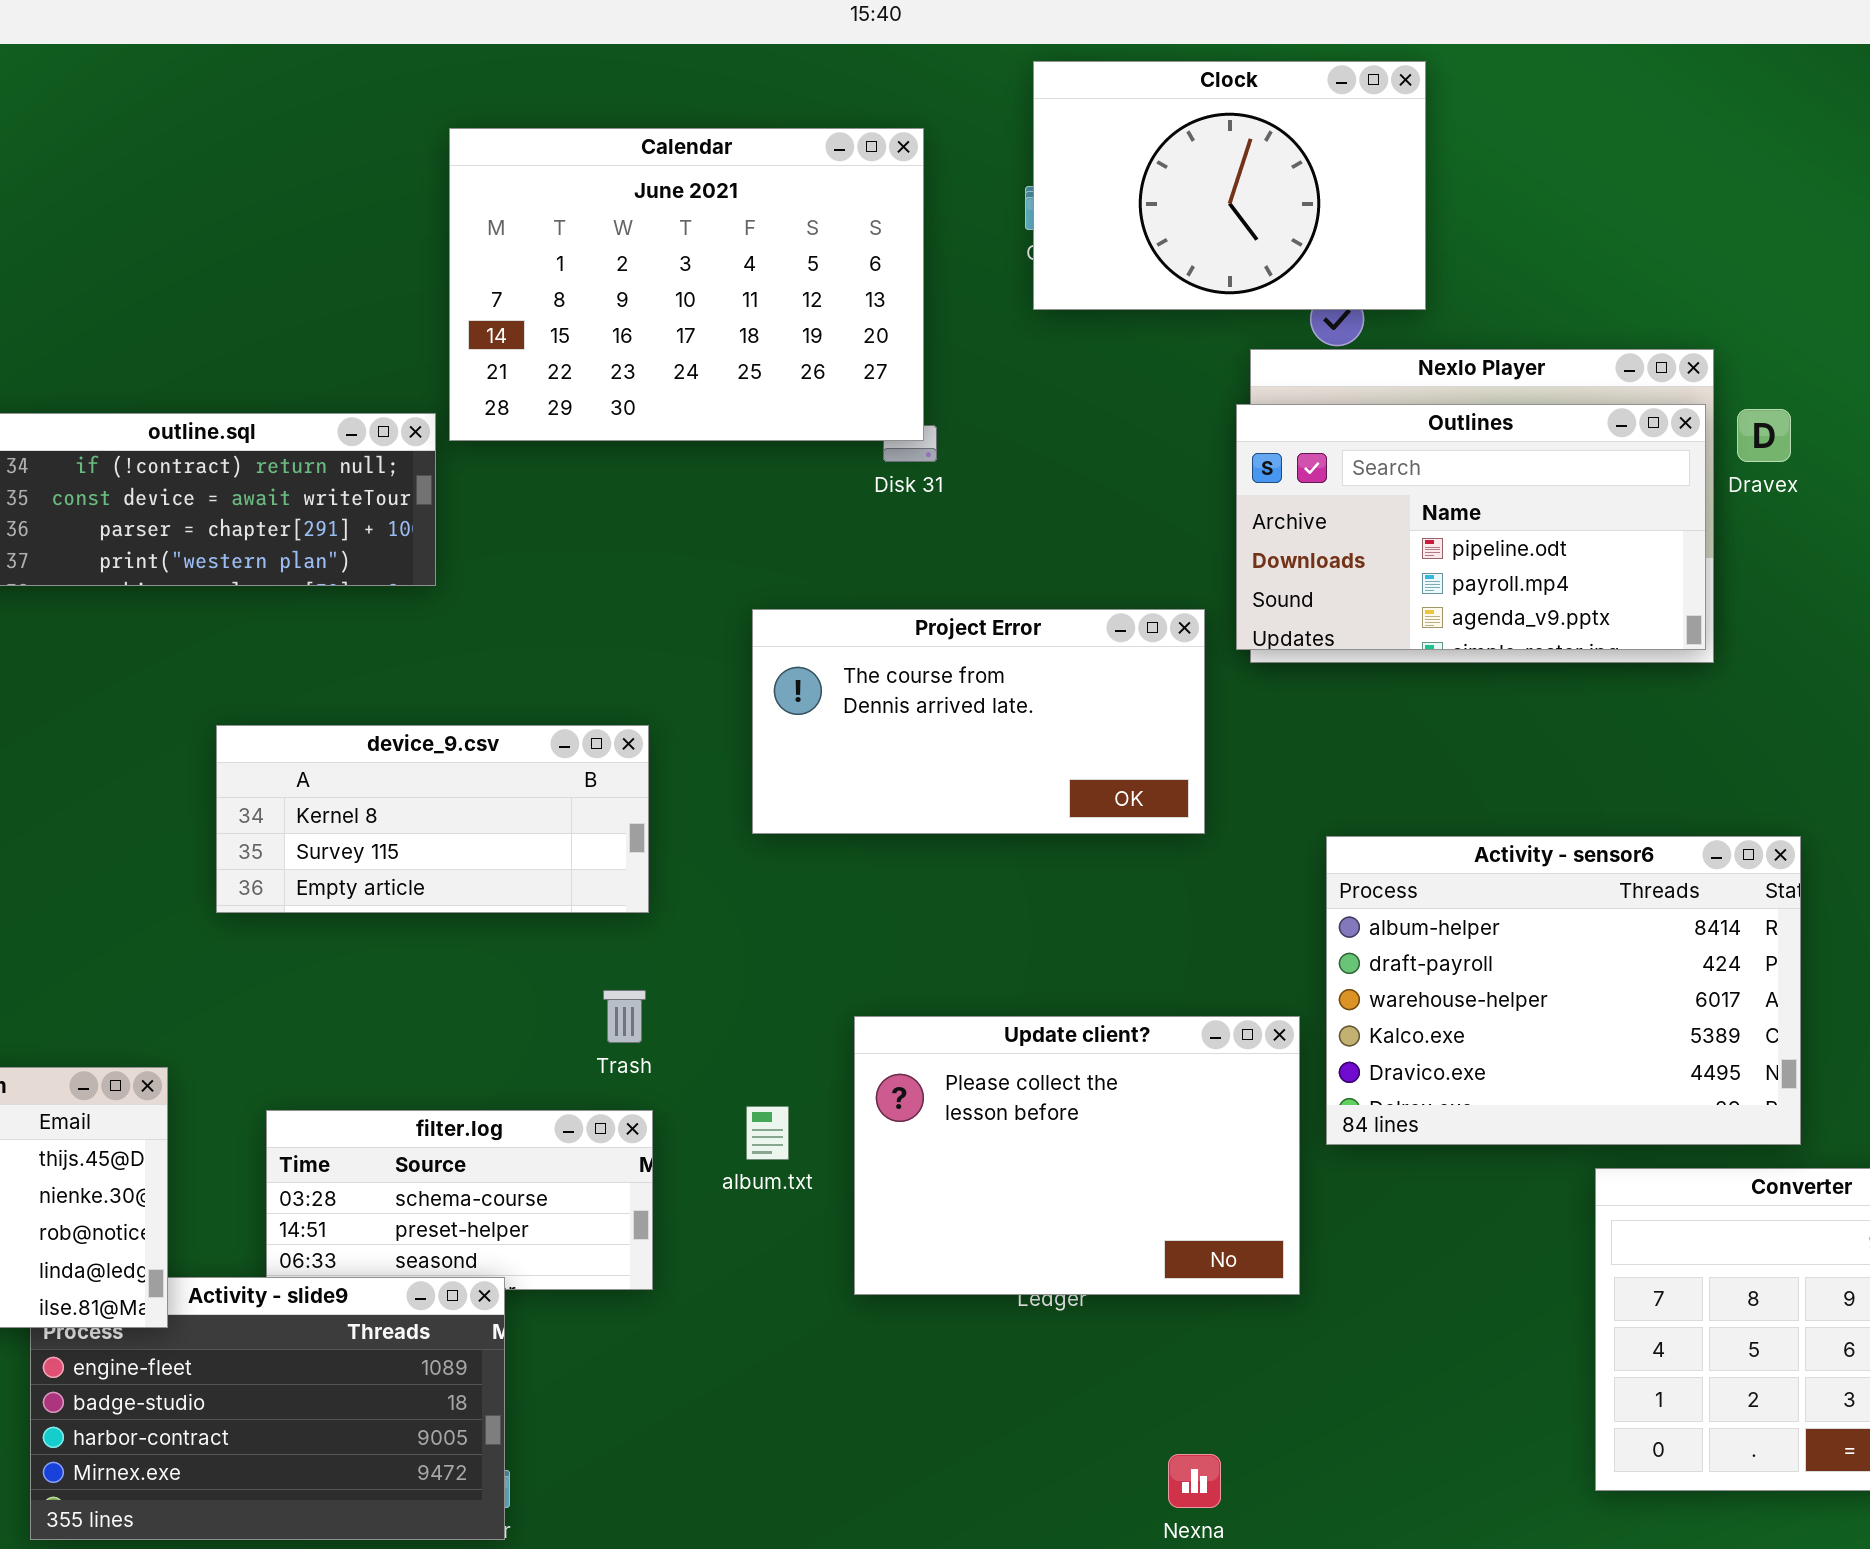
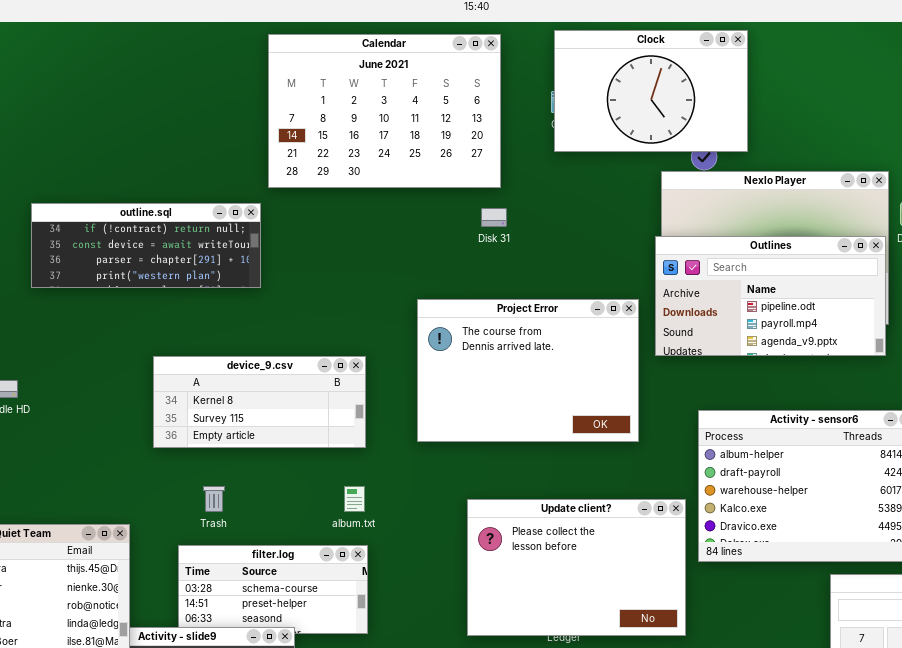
Calendar: [449,128,924,441] -> [268,34,501,188], moved
Outlines: [1236,404,1706,650] -> [655,236,886,356], moved
Project Error: [752,609,1205,834] -> [417,299,639,442], resized
Trash: [603,990,646,1043] -> [203,486,225,512], moved
album.txt: [746,1106,789,1160] -> [344,486,365,512], moved

